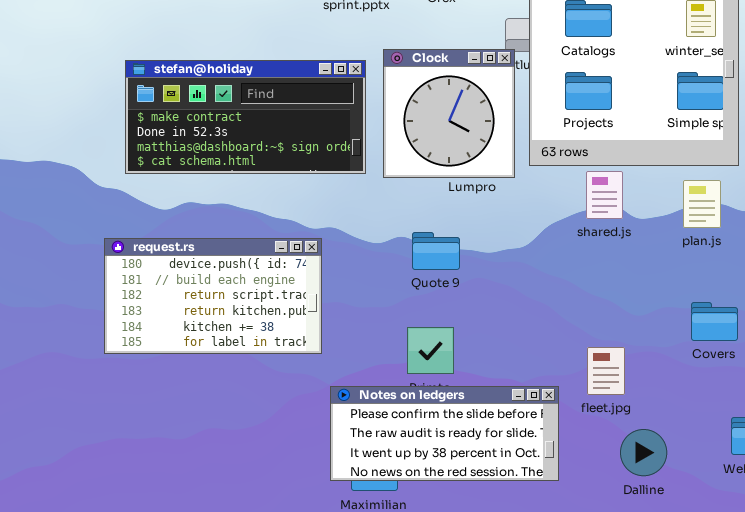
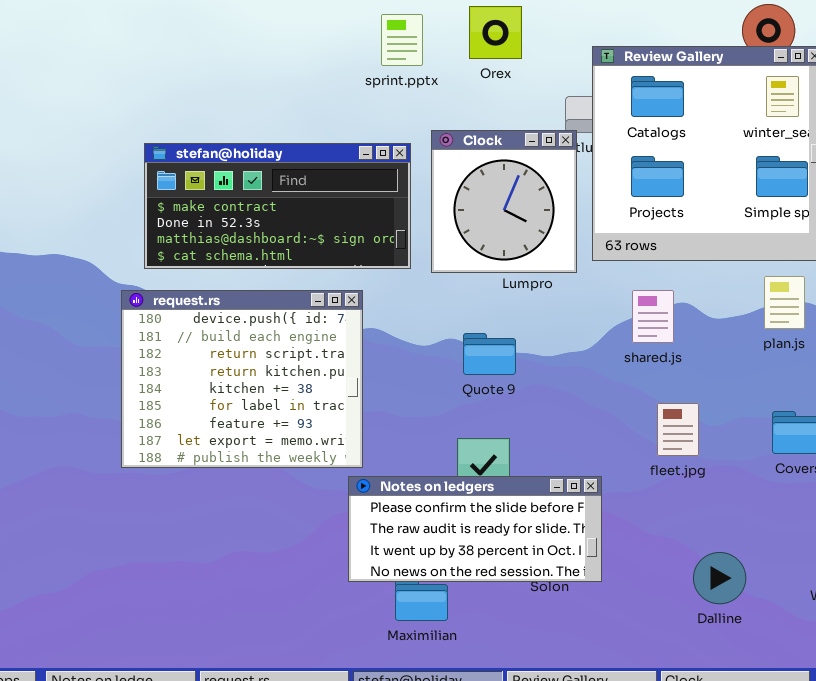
shared.js: [586,171,623,219] -> [632,290,674,343], moved
request.rs: [104,238,322,354] -> [121,290,363,468], resized
fleet.jpg: [587,347,625,395] -> [657,403,699,456], moved
Notes on ledgers: [330,386,559,481] -> [348,476,602,582], moved

